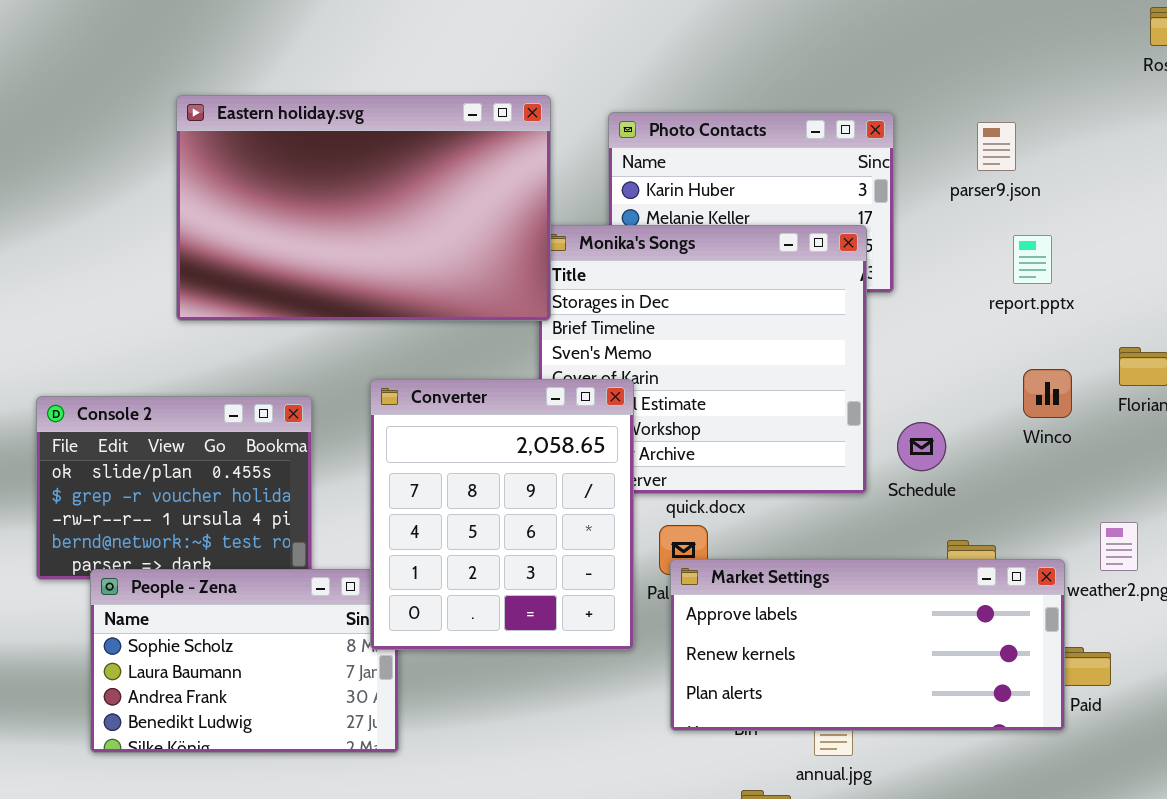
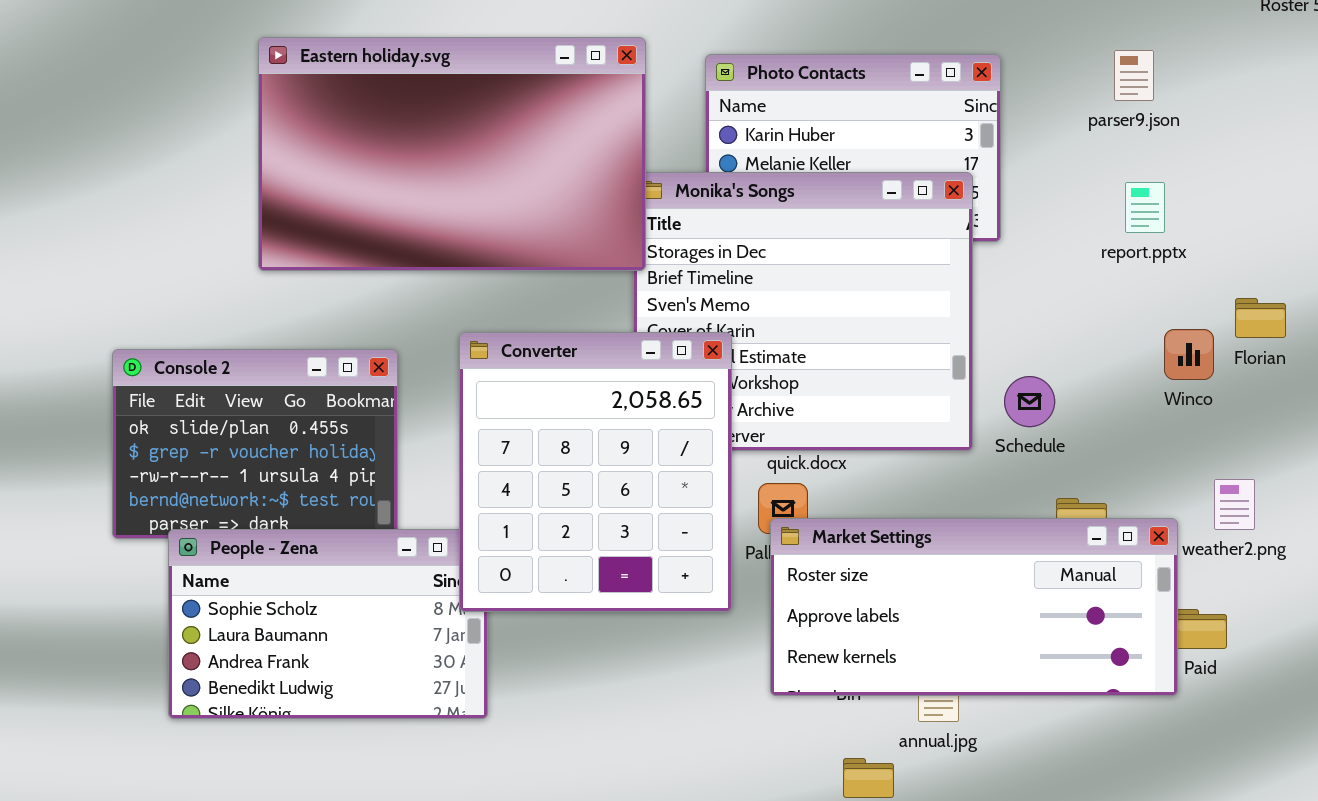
parser9.json: [977,122,1016,171] -> [1114,50,1154,101], moved
Winco: [1023,369,1072,418] -> [1164,329,1214,380], moved
Market Settings: [670,559,1065,731] -> [770,518,1178,696], scrolled up 1 row

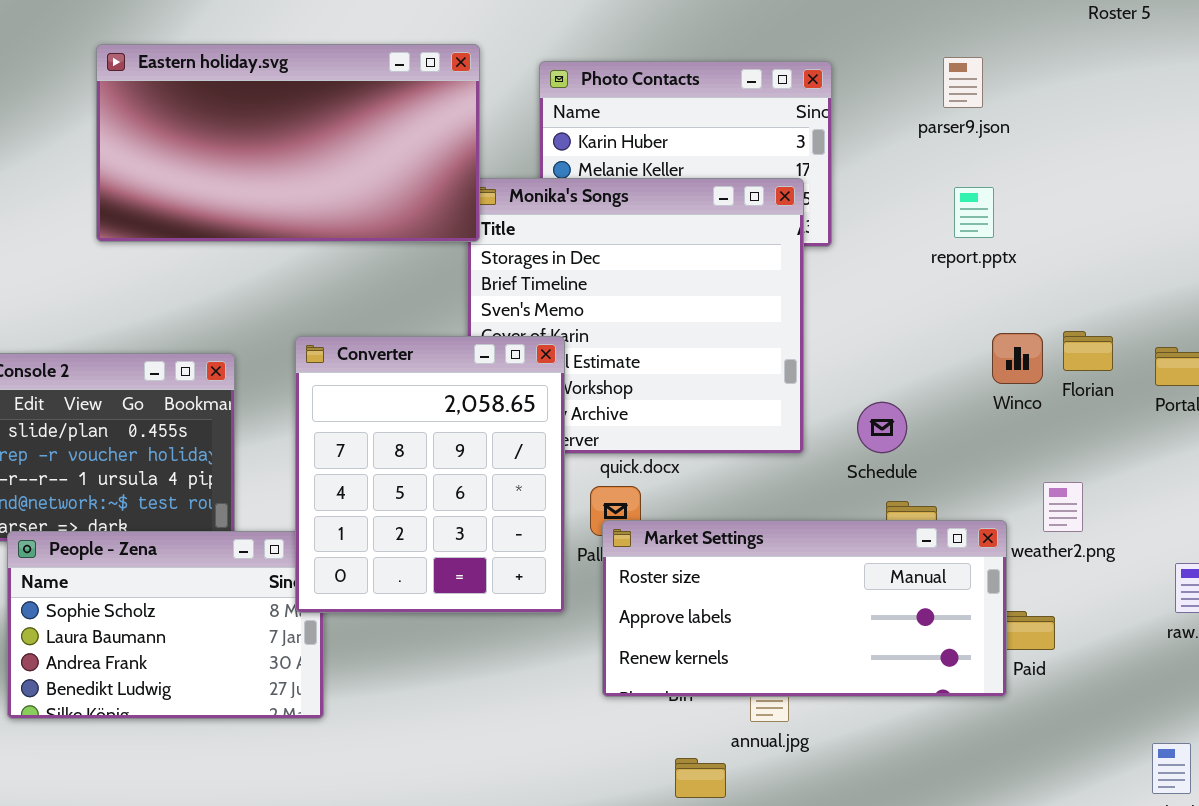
Eastern holiday.svg: [258,37,646,271] -> [96,44,480,242], resized
Florian: [1235,298,1286,338] -> [1063,331,1113,371], moved
Schedule: [1004,376,1055,427] -> [857,402,907,453], moved

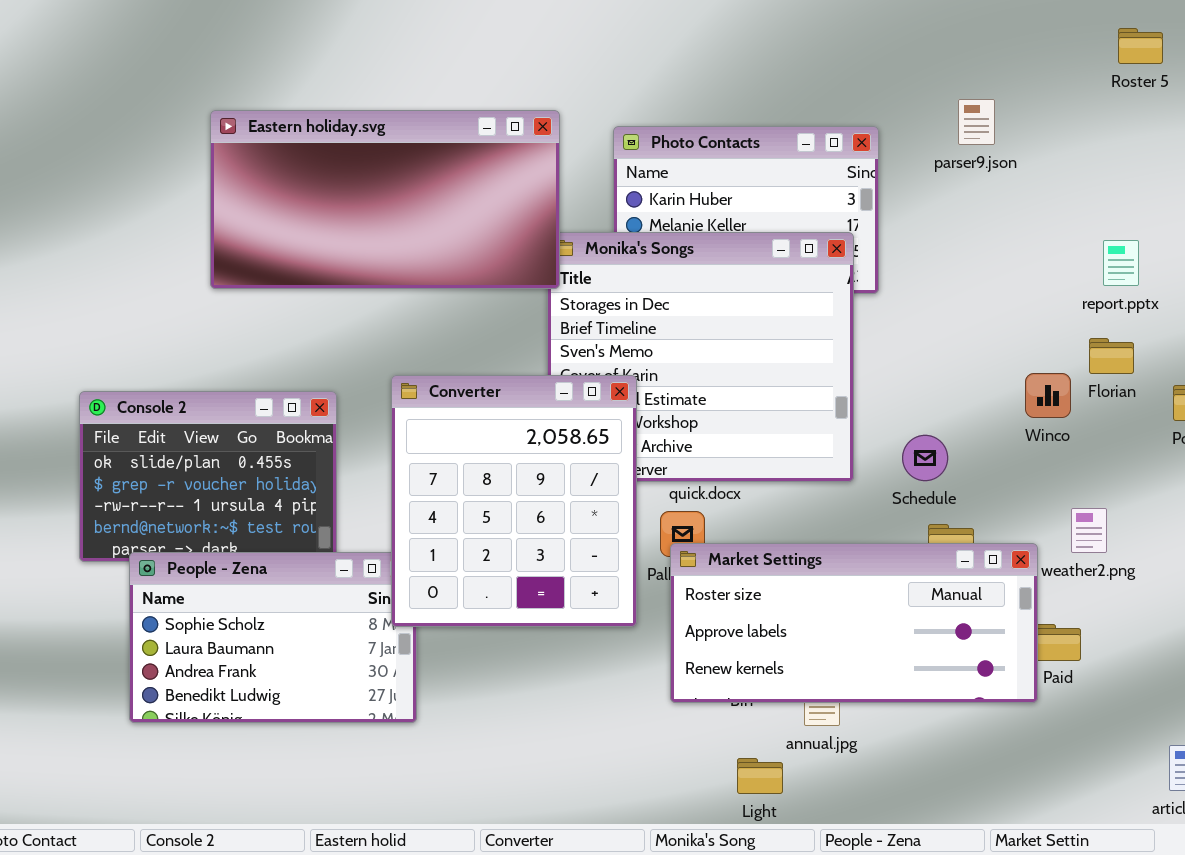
parser9.json: [943,57,983,108] -> [958,99,995,145], moved
report.pptx: [954,187,994,238] -> [1103,240,1139,286], moved
Florian: [1063,331,1113,371] -> [1089,338,1134,374], moved

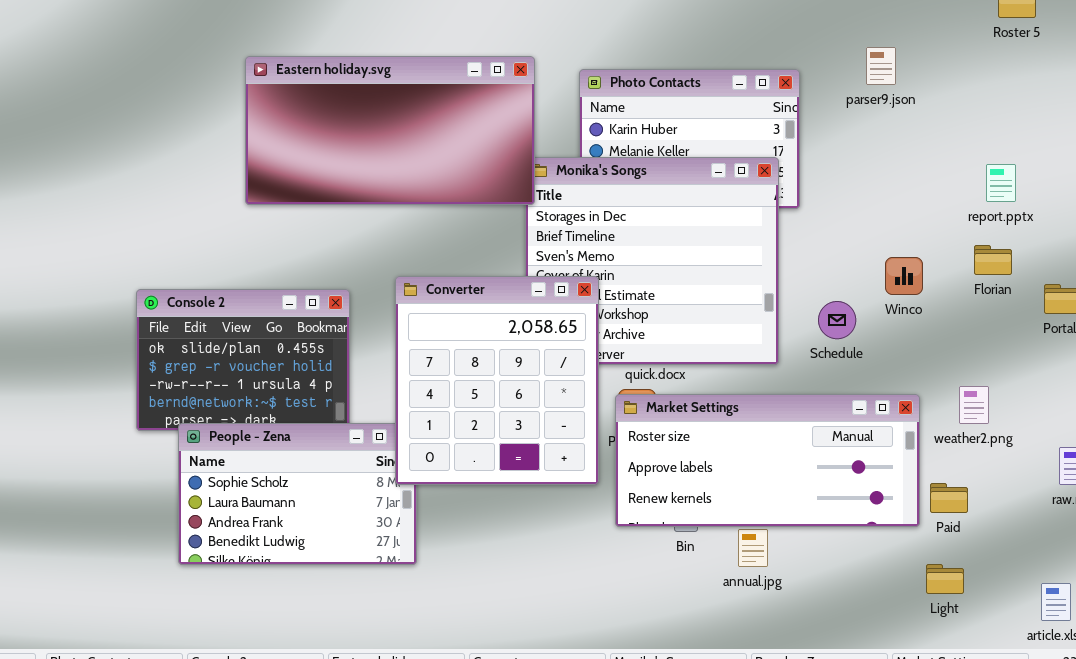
Winco: [1025,373,1071,418] -> [885,257,923,295], moved
Schedule: [902,435,948,481] -> [818,301,856,339], moved
Market Settings: [670,543,1038,703] -> [615,394,920,527], moved
Light: [737,758,783,794] -> [926,564,964,594], moved

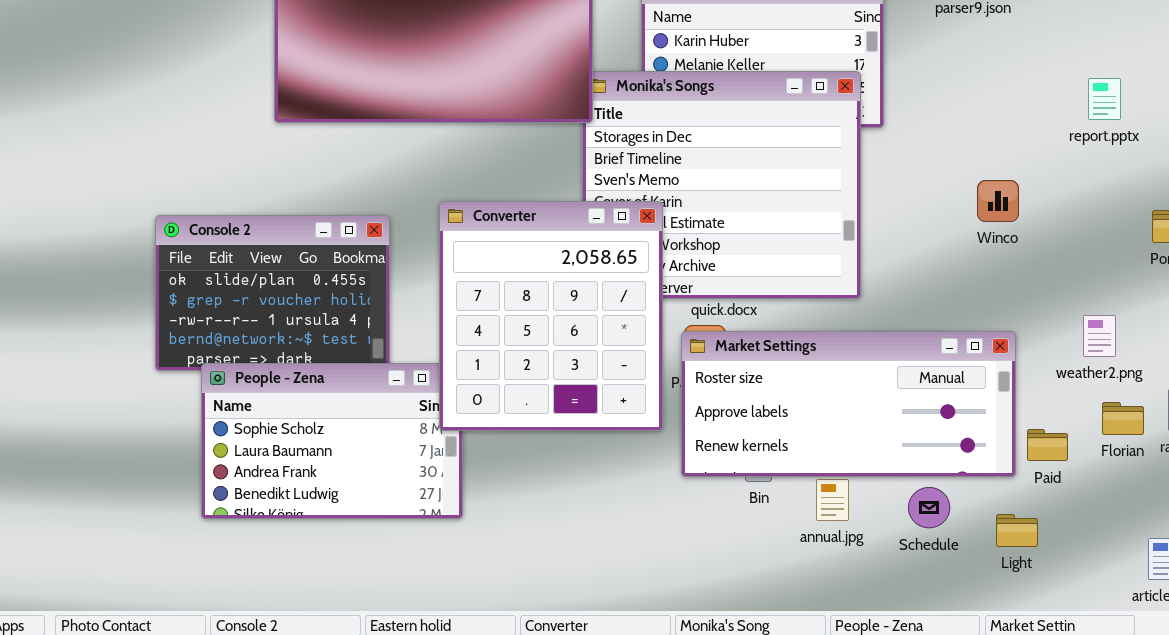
Florian: [974,245,1012,275] -> [1102,402,1144,435], moved
Schedule: [818,301,856,339] -> [908,487,950,528], moved
weather2.png: [959,386,989,424] -> [1083,315,1116,357], moved
Light: [926,564,964,594] -> [996,514,1038,547], moved

